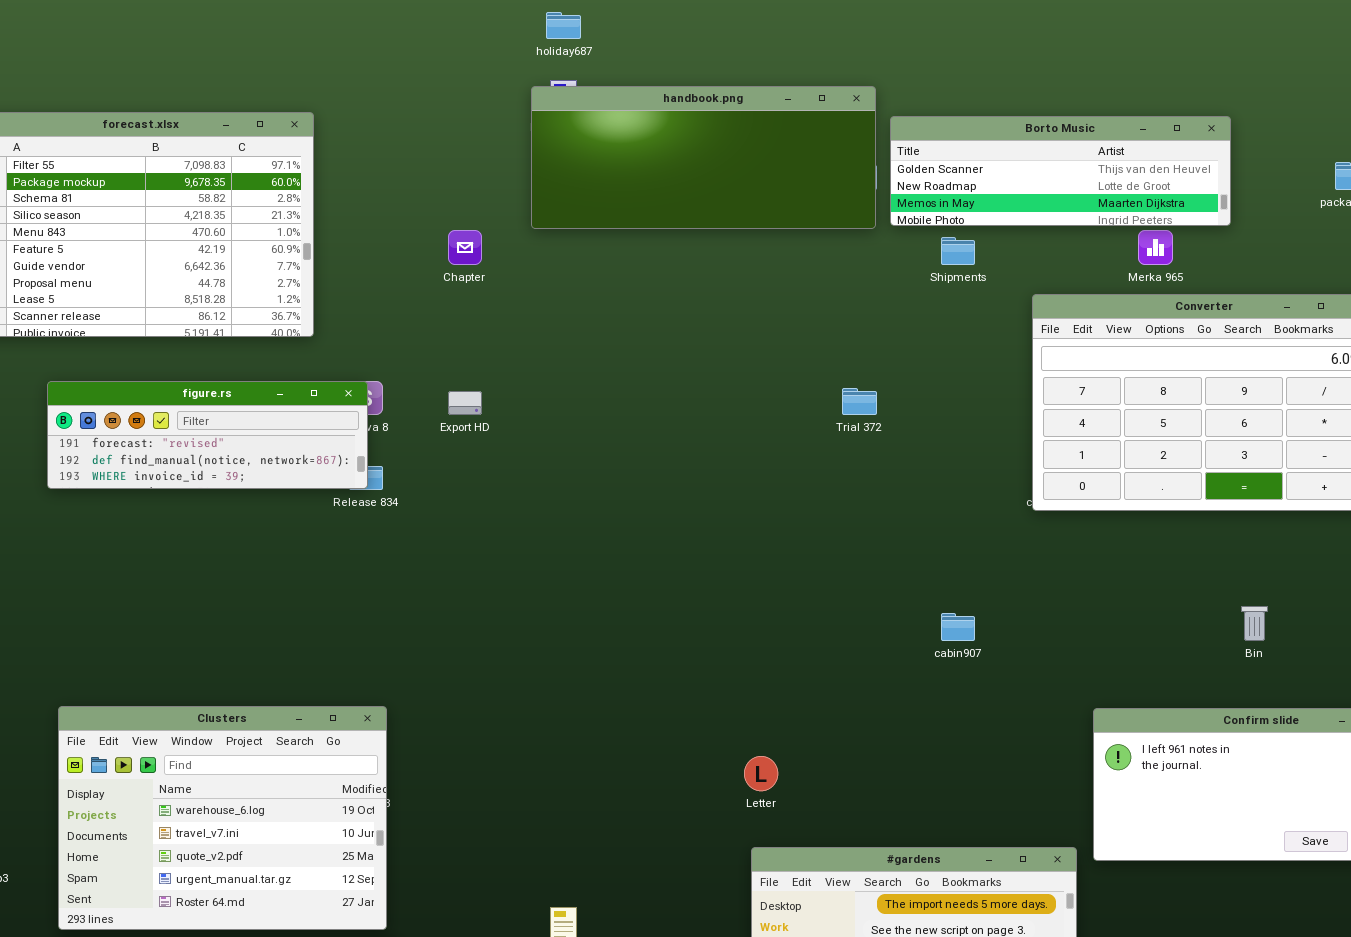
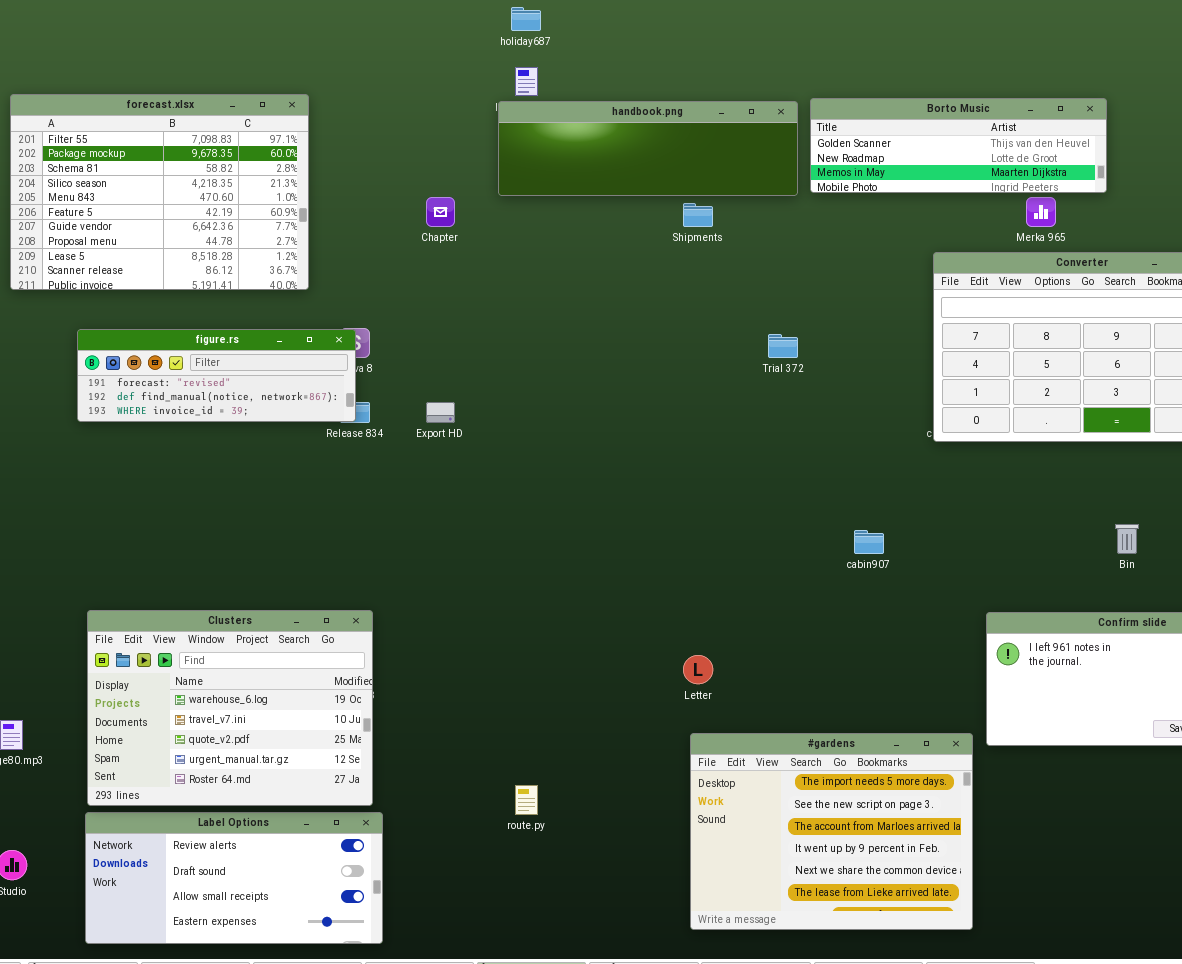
handbook.png: [531,86,876,229] -> [498,101,798,196], resized
Shipments: [941,237,975,265] -> [683,203,713,227], moved
Export HD: [448,391,482,415] -> [426,402,455,423], moved

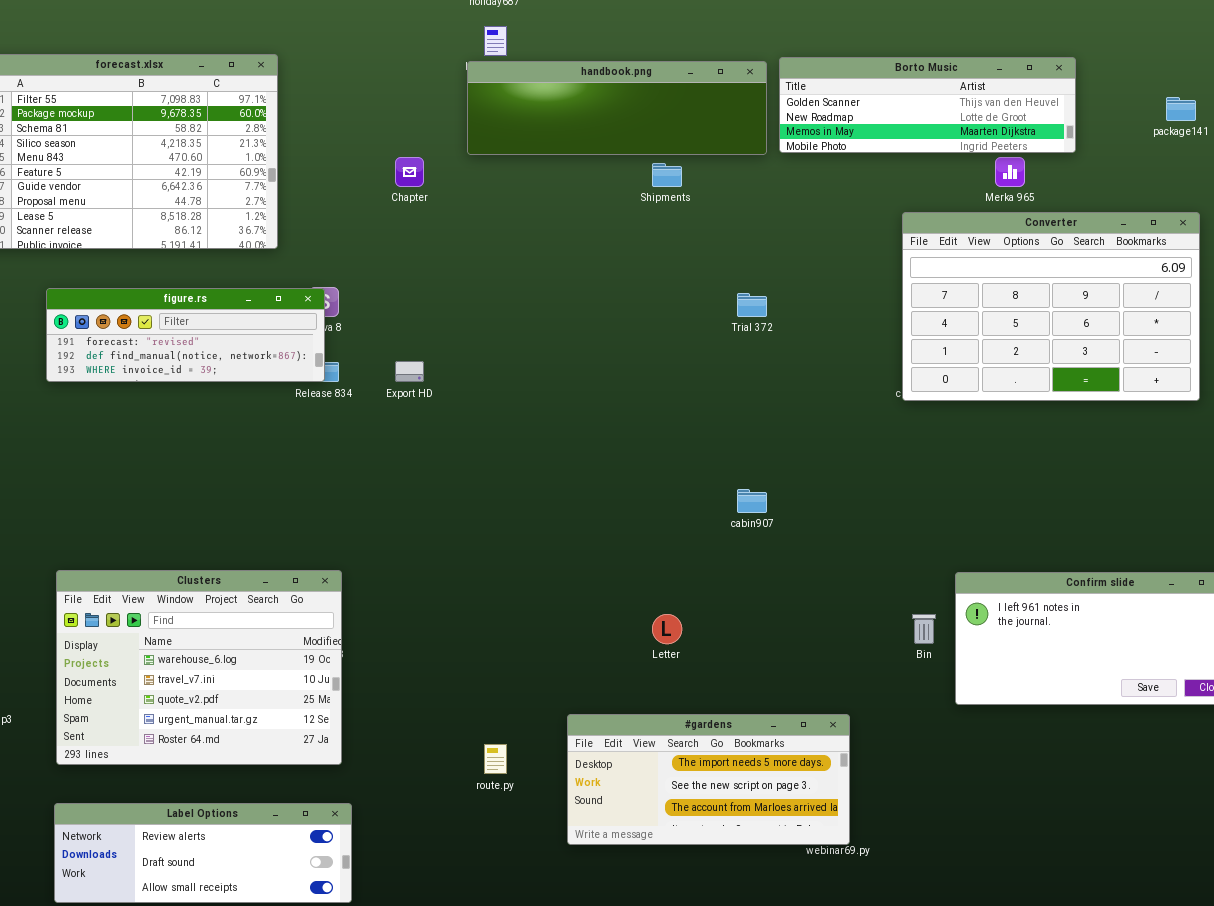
Bin: [1115,524,1139,554] -> [912,614,936,644], moved
cabin907: [854,530,884,554] -> [737,489,767,513], moved
#gardens: [690,733,973,930] -> [567,714,850,845], moved, resized
Label Options: [85,812,383,944] -> [54,803,352,903], resized

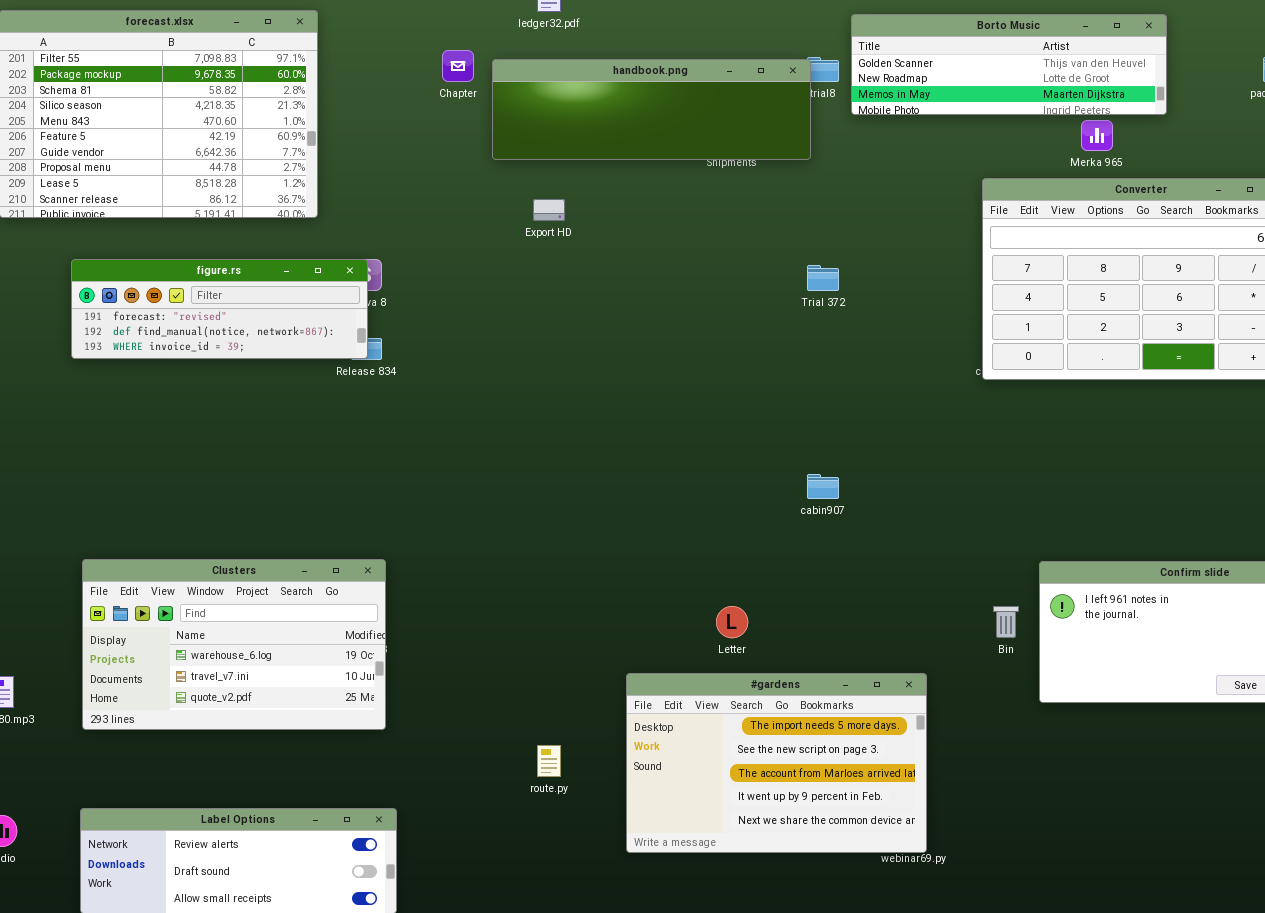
handbook.png: [467,61,767,155] -> [492,59,811,160], moved
Chapter: [395,157,424,187] -> [442,50,474,82], moved
Export HD: [395,361,424,382] -> [533,199,565,221], moved
Clusters: [56,570,342,765] -> [82,559,386,730], resized
#gardens: [567,714,850,845] -> [626,673,927,853], resized

